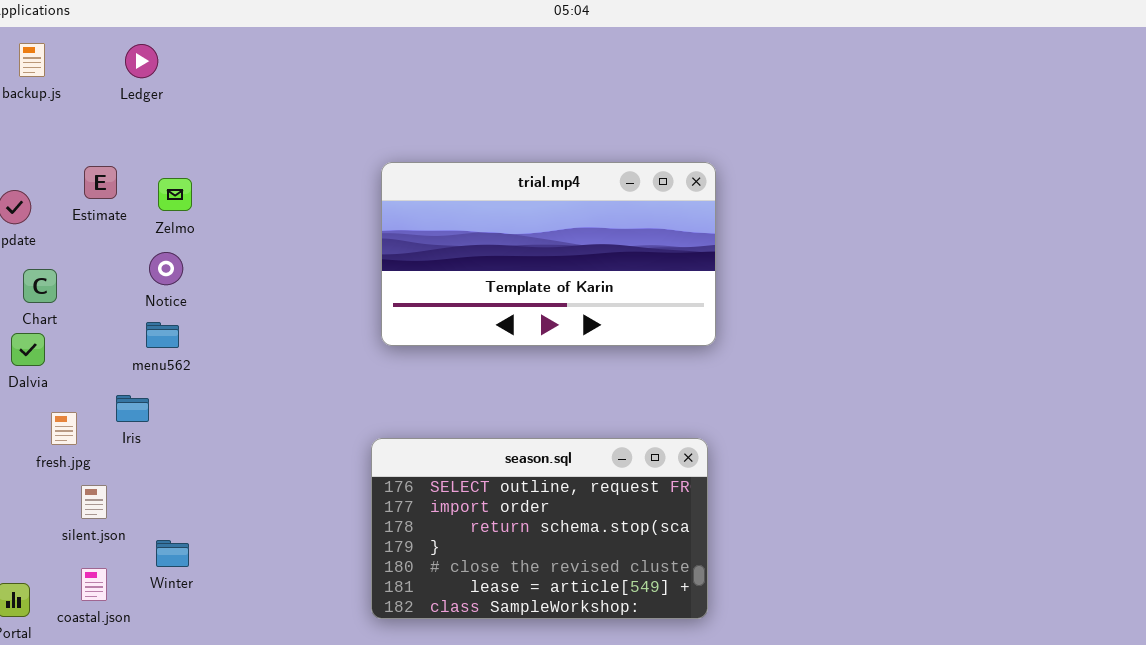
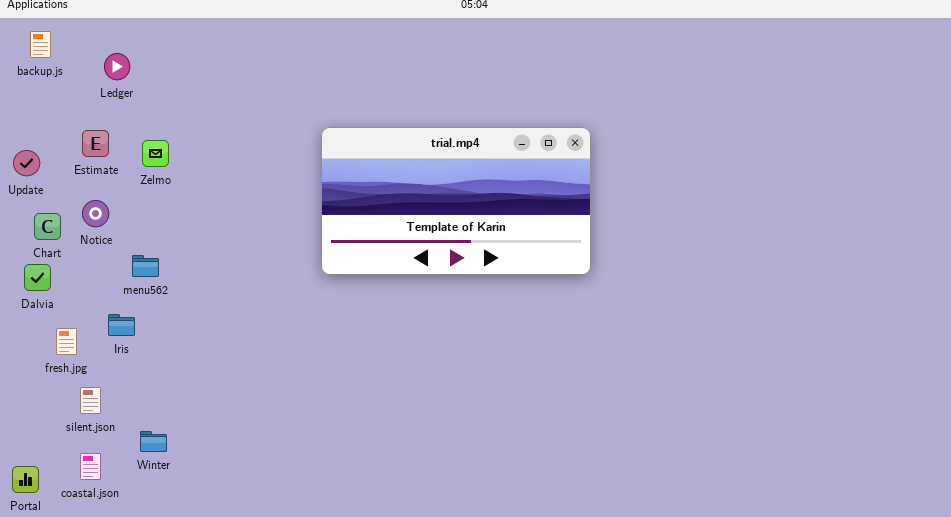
Ledger: [125,44,158,78] -> [104,53,130,80], moved
Notice: [149,252,183,285] -> [82,200,109,227], moved
season.sql: [371,438,708,619] -> none, closed

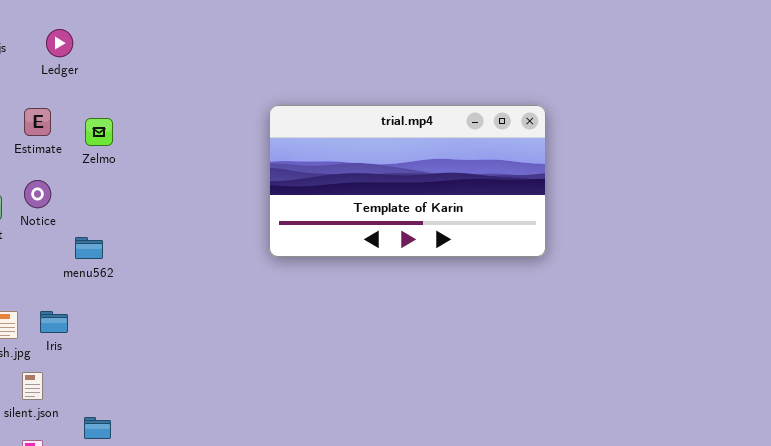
Iris: [108,314,135,336] -> [40,311,68,333], moved

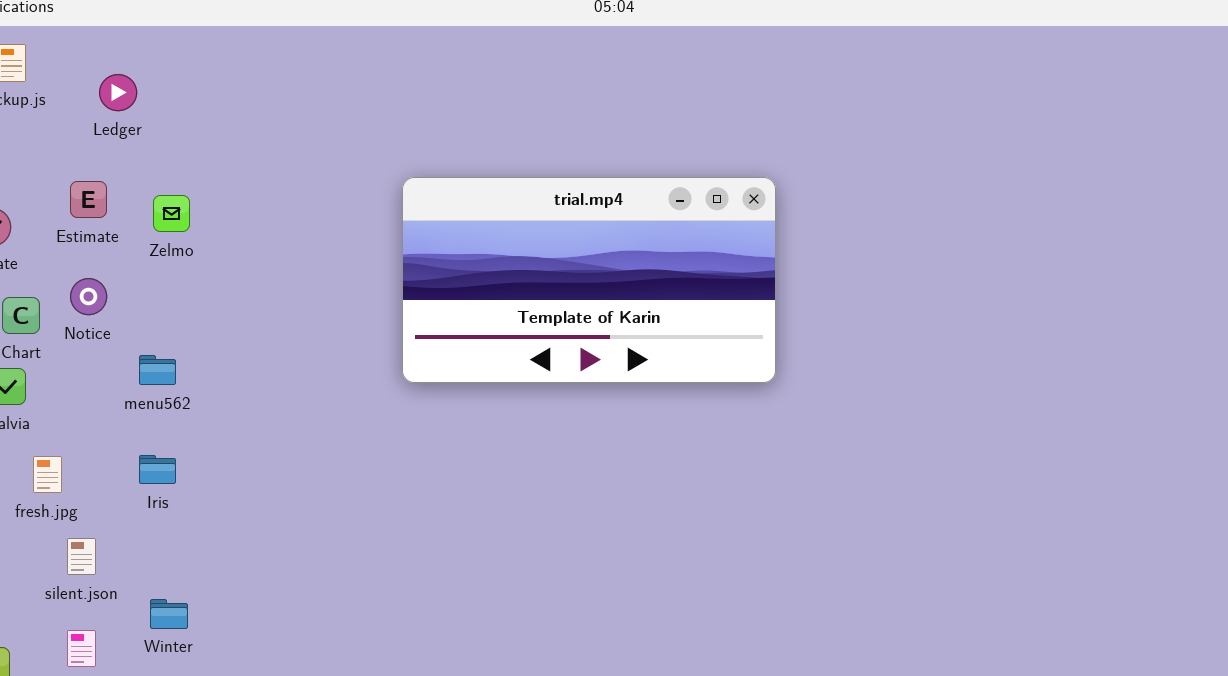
Iris: [40,311,68,333] -> [139,455,176,484], moved

